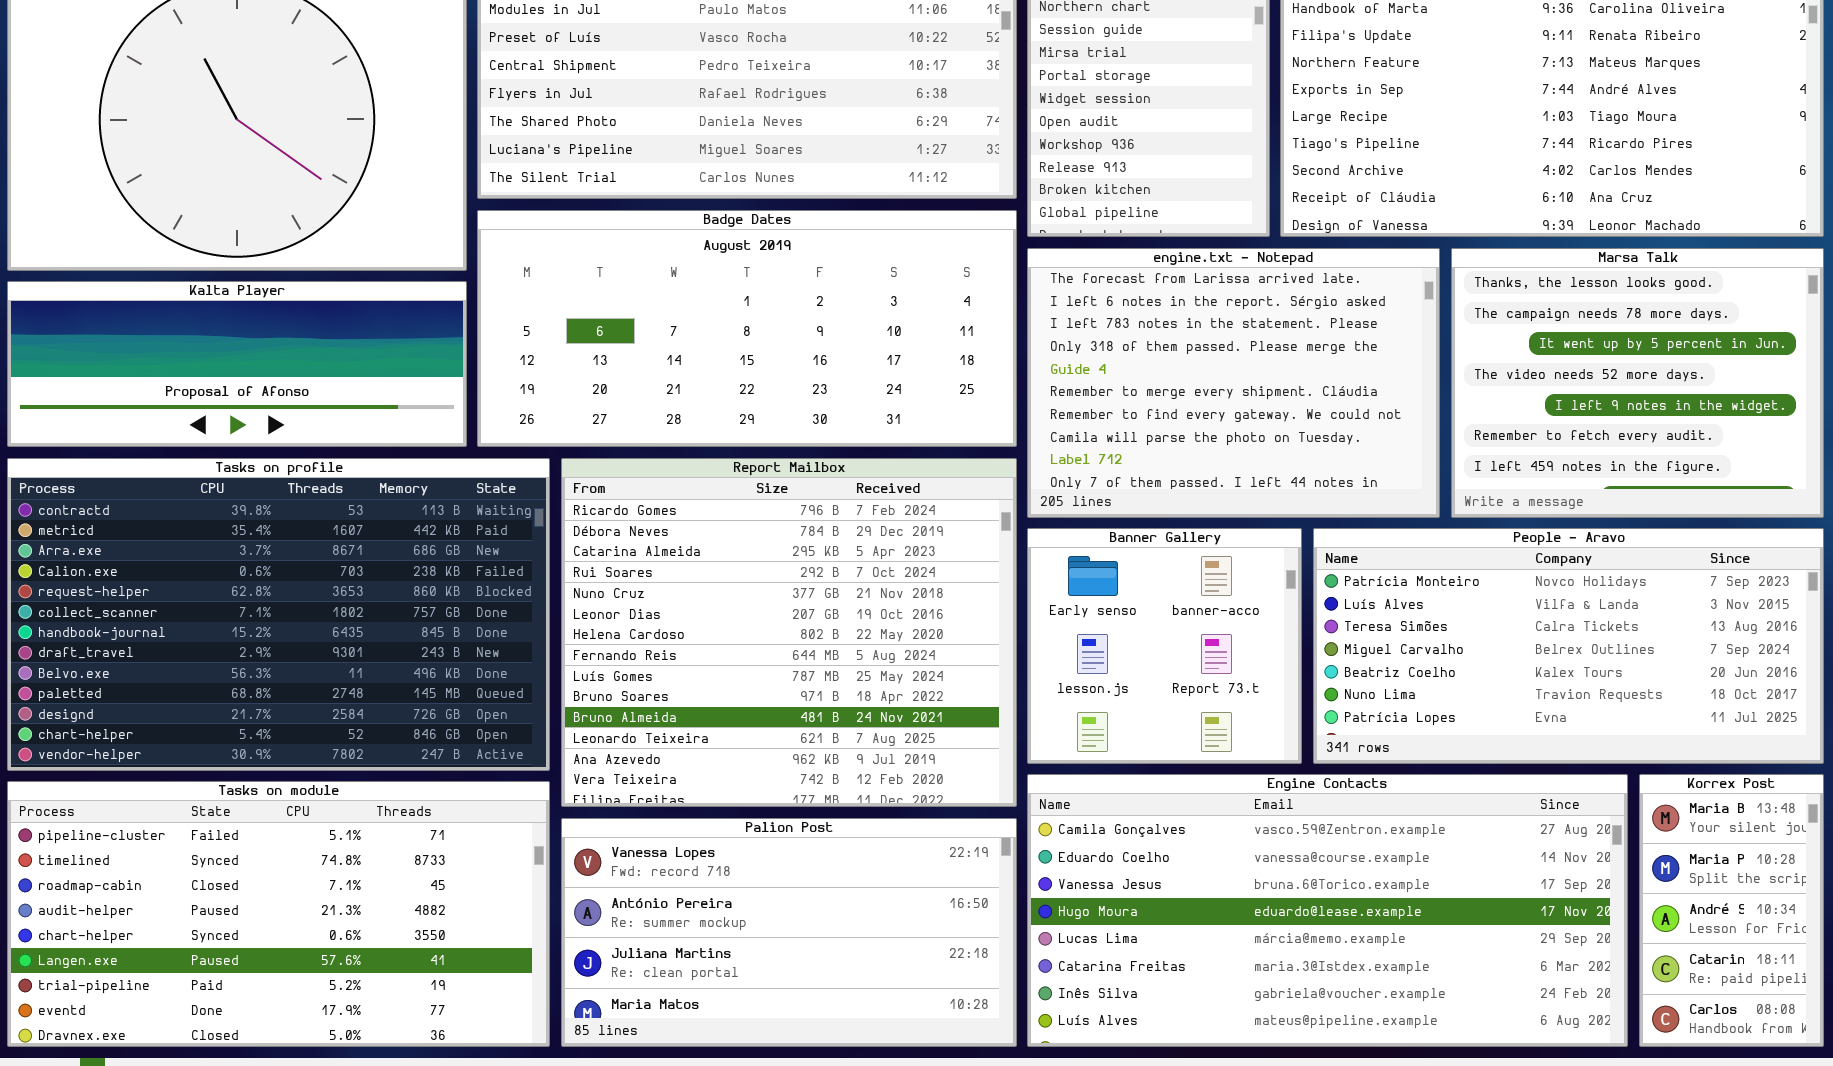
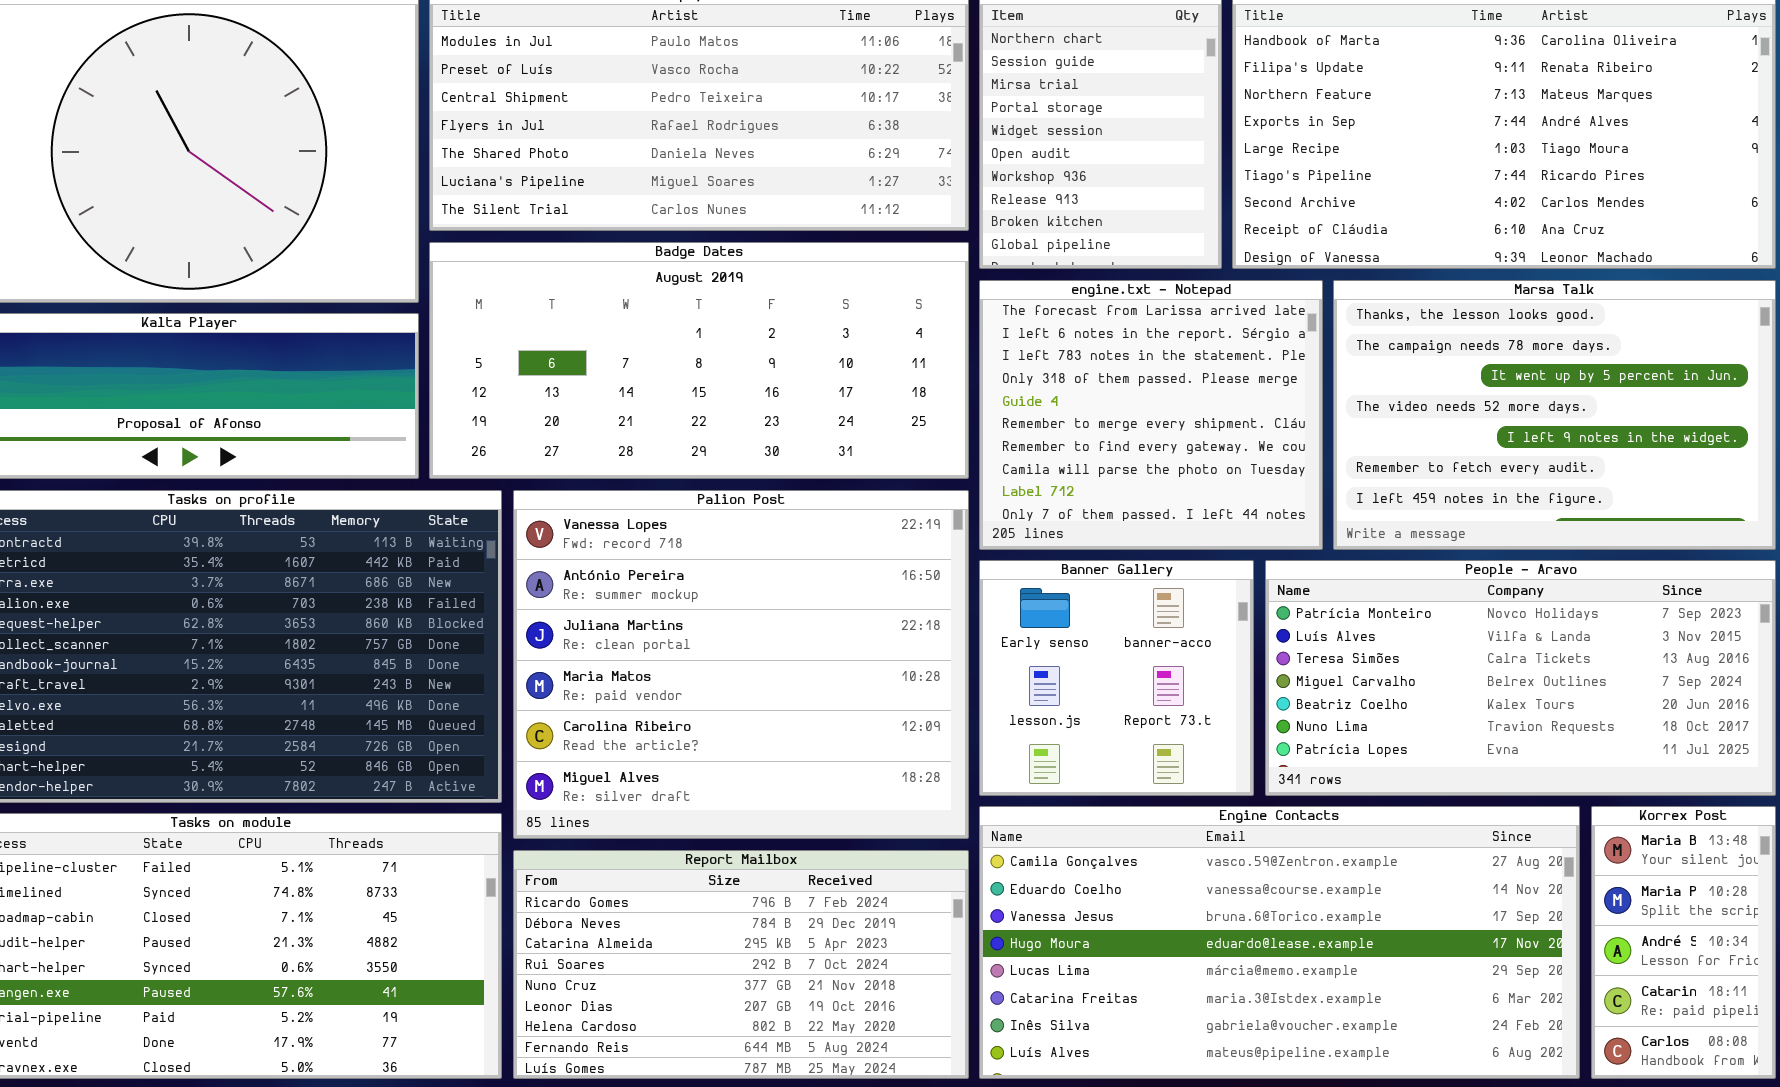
engine.txt - Notepad: [1027,248,1440,518] -> [979,280,1323,550], resized
Marsa Talk: [1451,248,1824,518] -> [1333,280,1776,550], resized
Report Mailbox: [561,458,1017,807] -> [513,850,969,1079], moved, resized
Palion Post: [561,818,1017,1047] -> [513,490,969,839], moved, resized

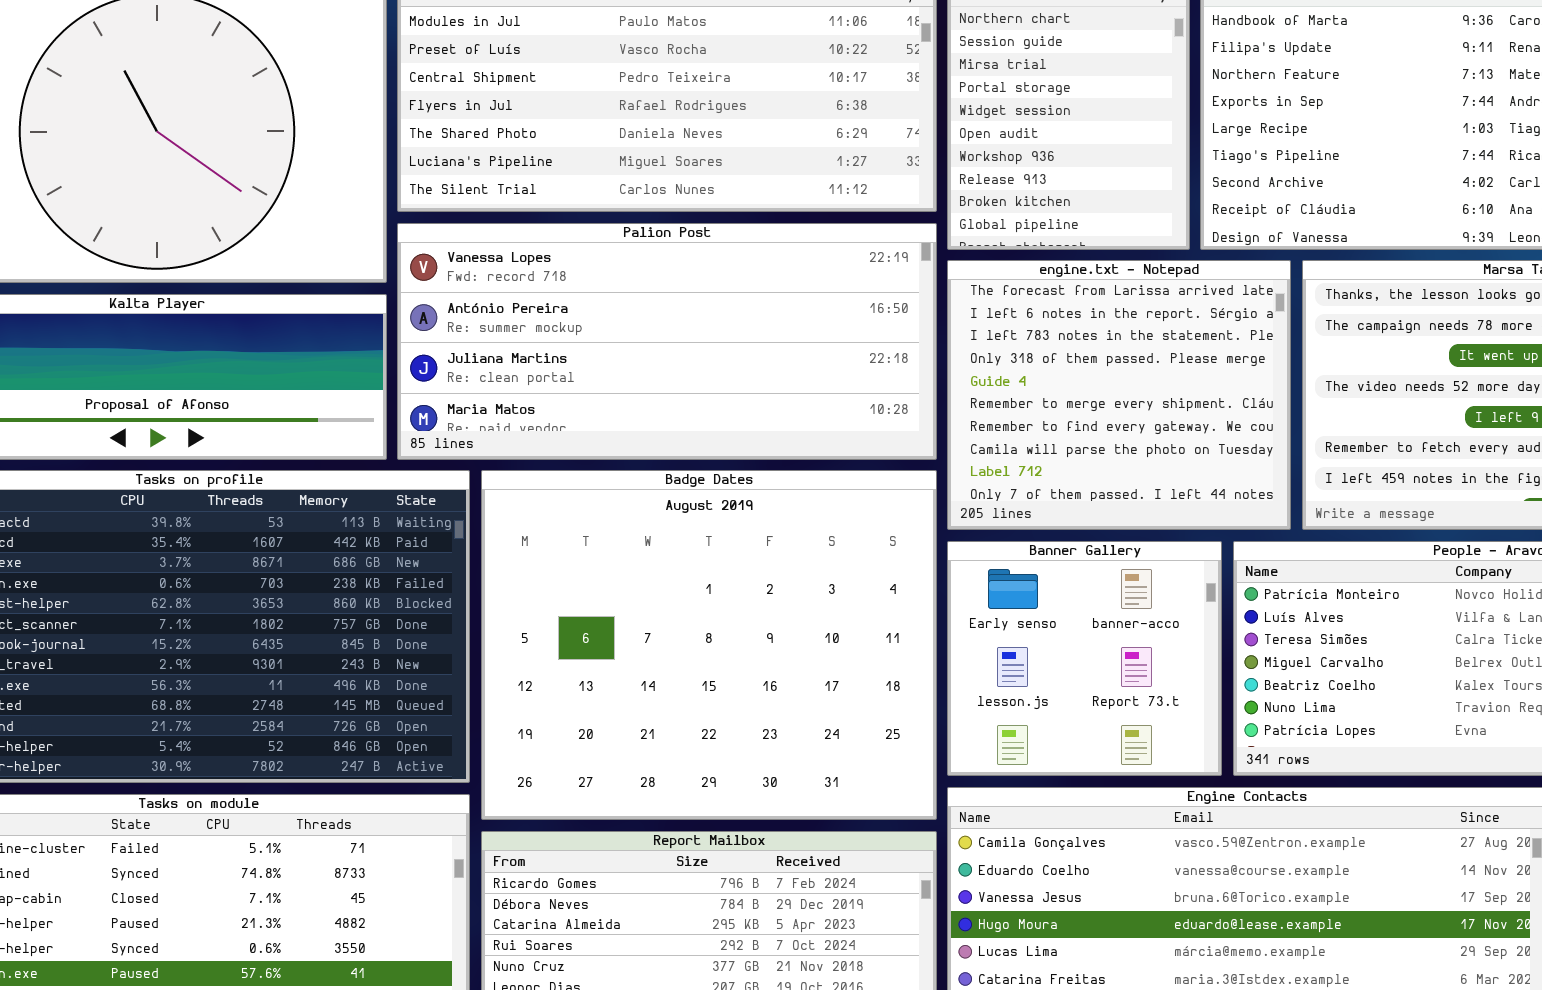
Badge Dates: [429,242,969,479] -> [481,470,937,820], moved, resized
Palion Post: [513,490,969,839] -> [397,223,937,460], moved, resized

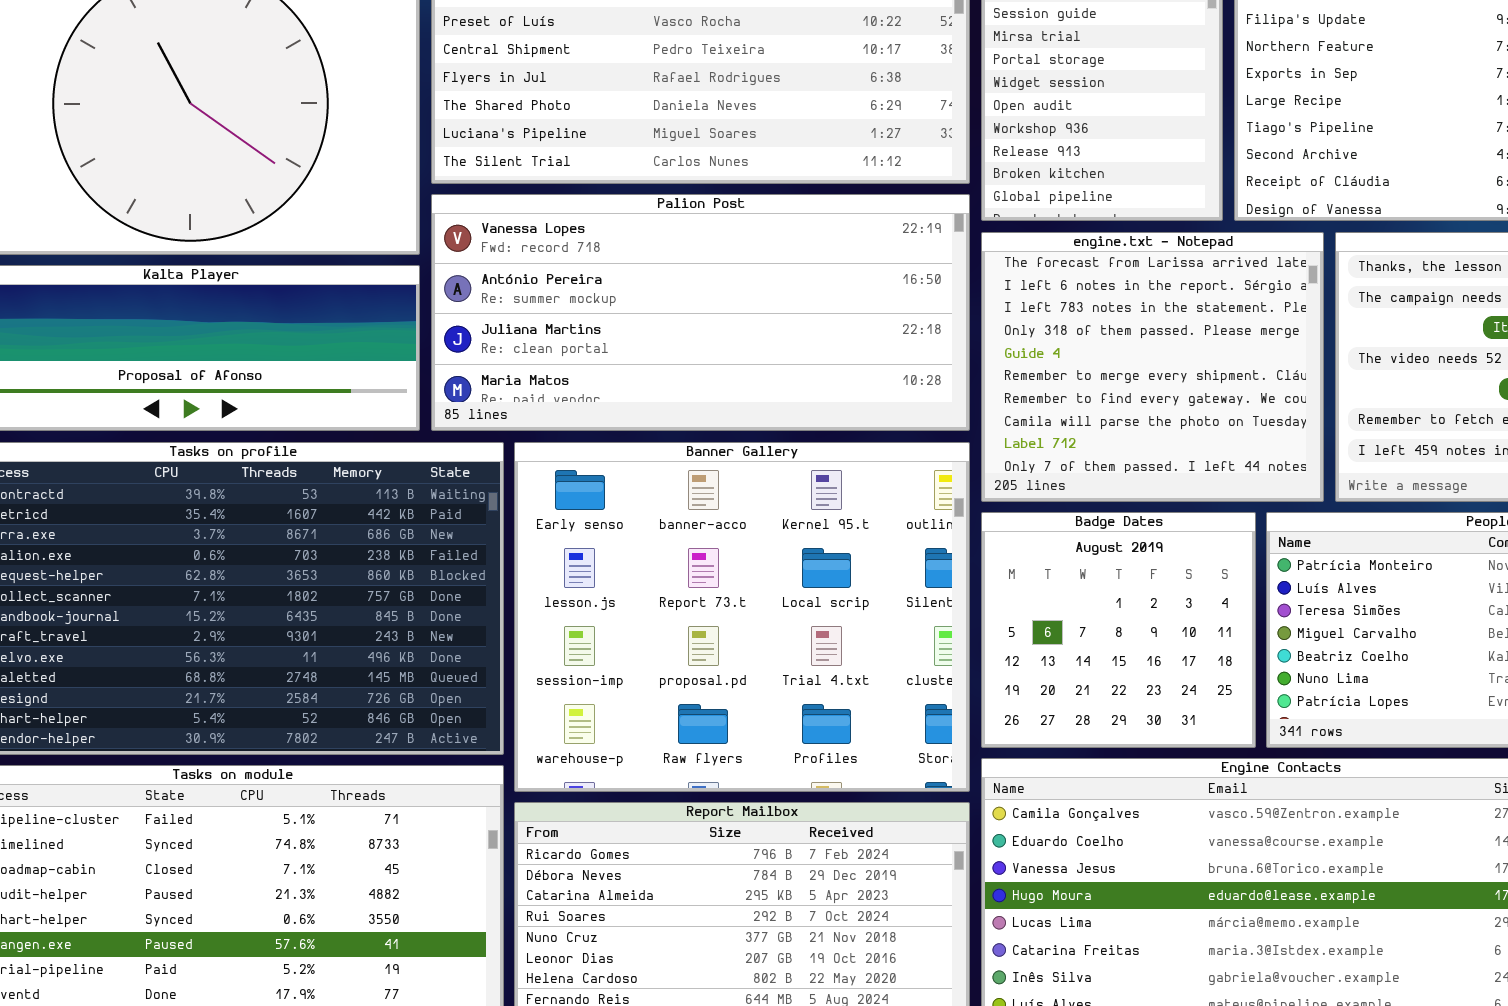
Badge Dates: [481,470,937,820] -> [981,512,1256,748], moved, resized
Banner Gallery: [947,541,1222,776] -> [514,442,970,792], moved, resized

